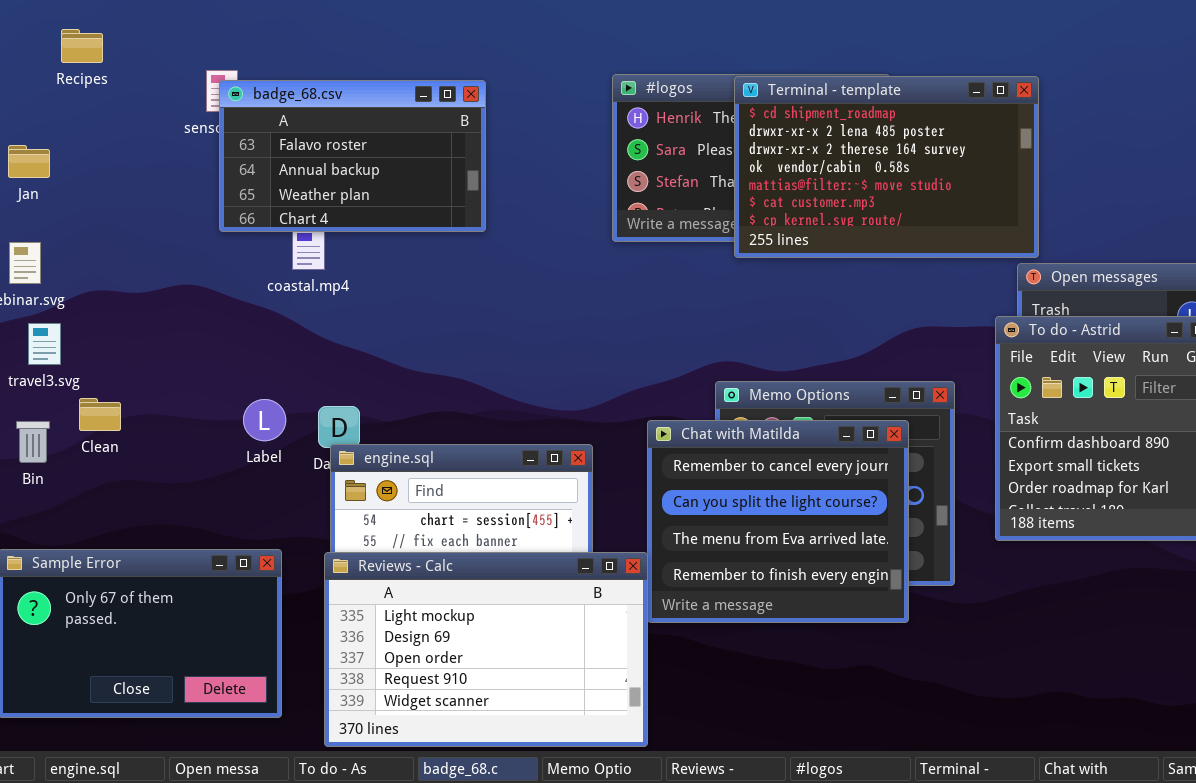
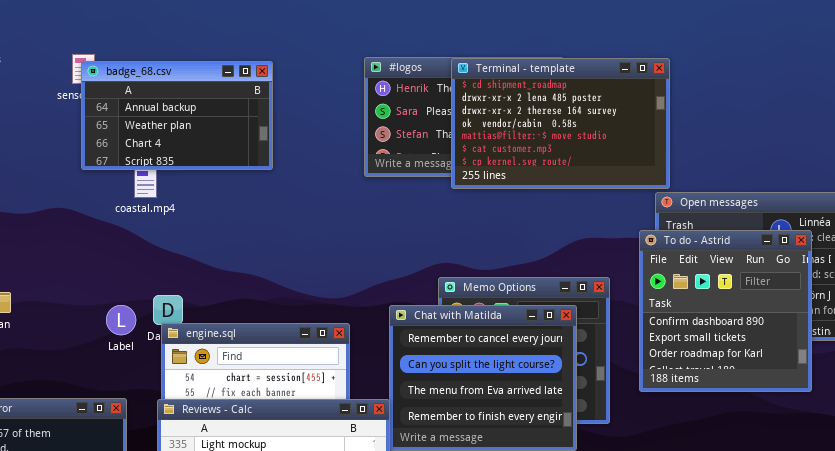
badge_68.csv: [219,80,486,232] -> [81,61,273,170], scrolled down 1 row
Label: [243,399,286,441] -> [106,305,136,335], moved

